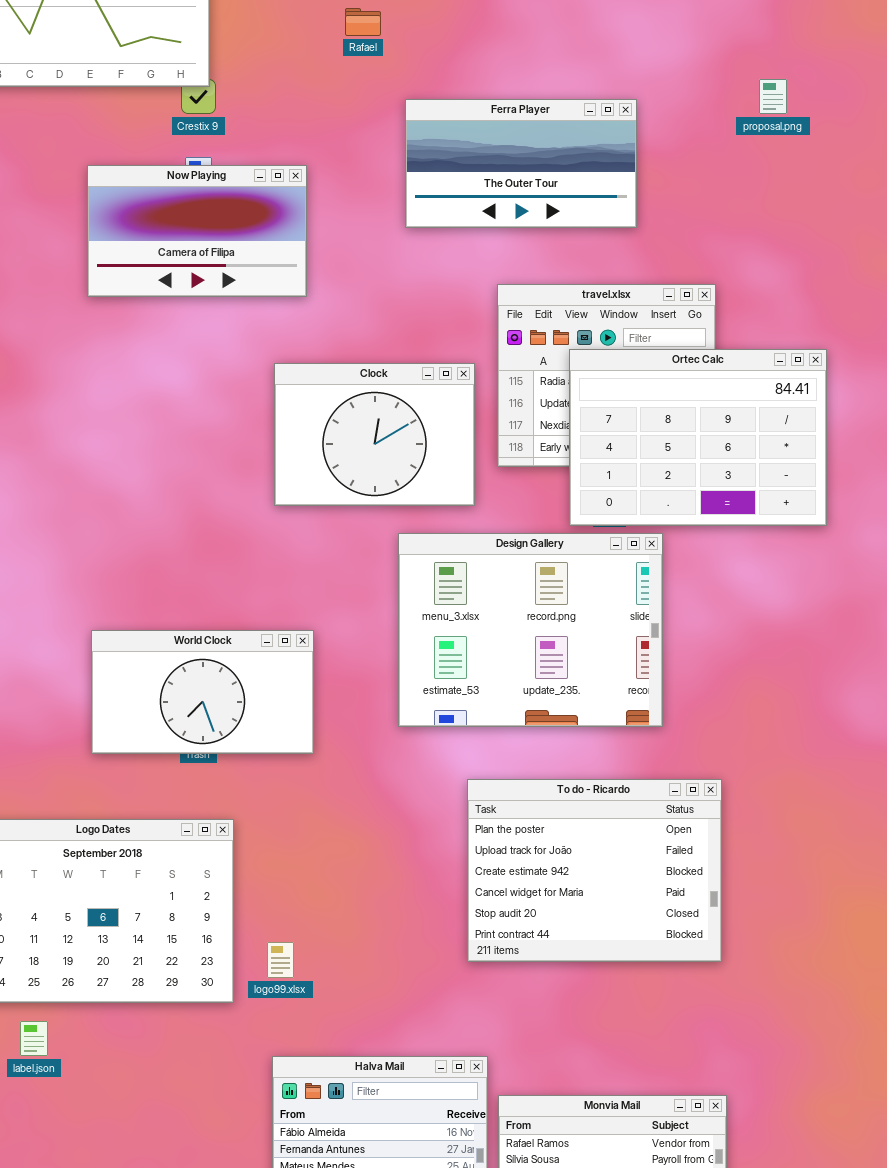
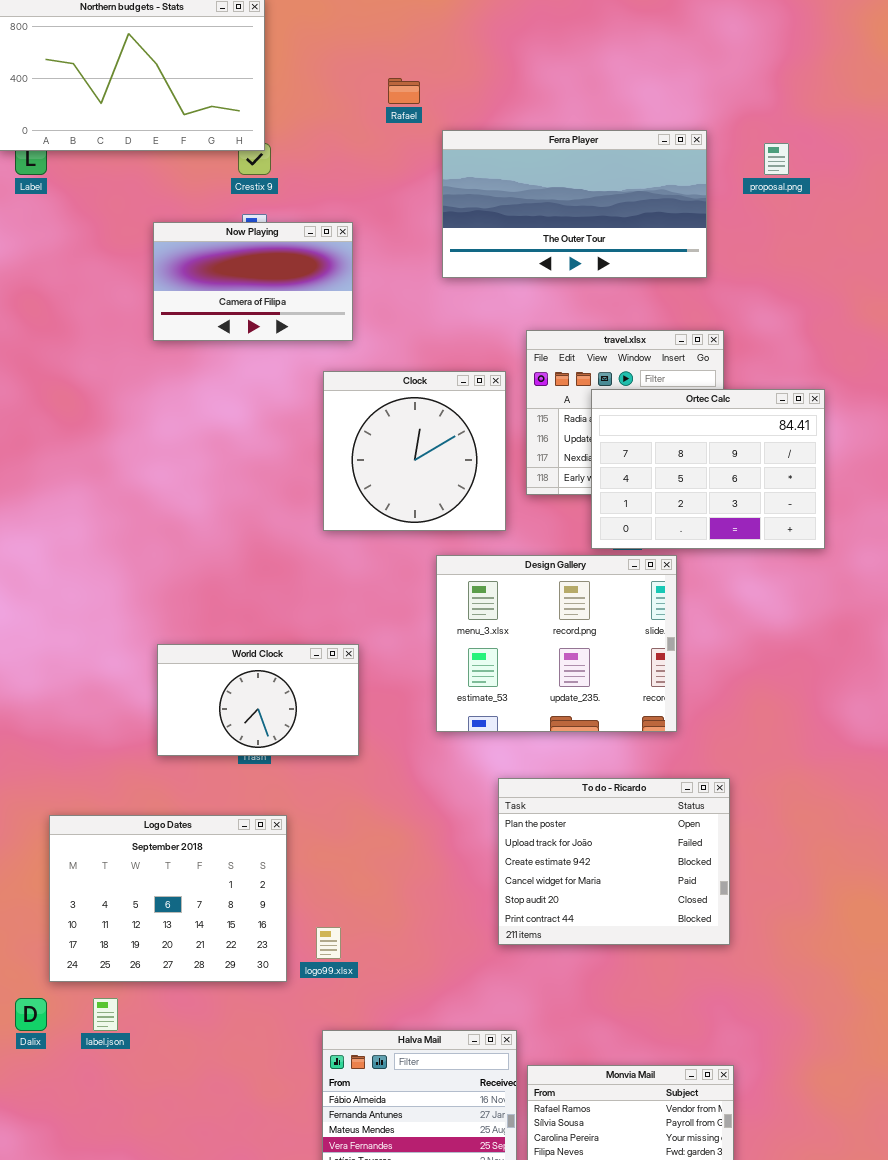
Ferra Player: [405,99,637,228] -> [442,130,707,278], resized
Clock: [274,363,475,506] -> [323,371,506,531], resized

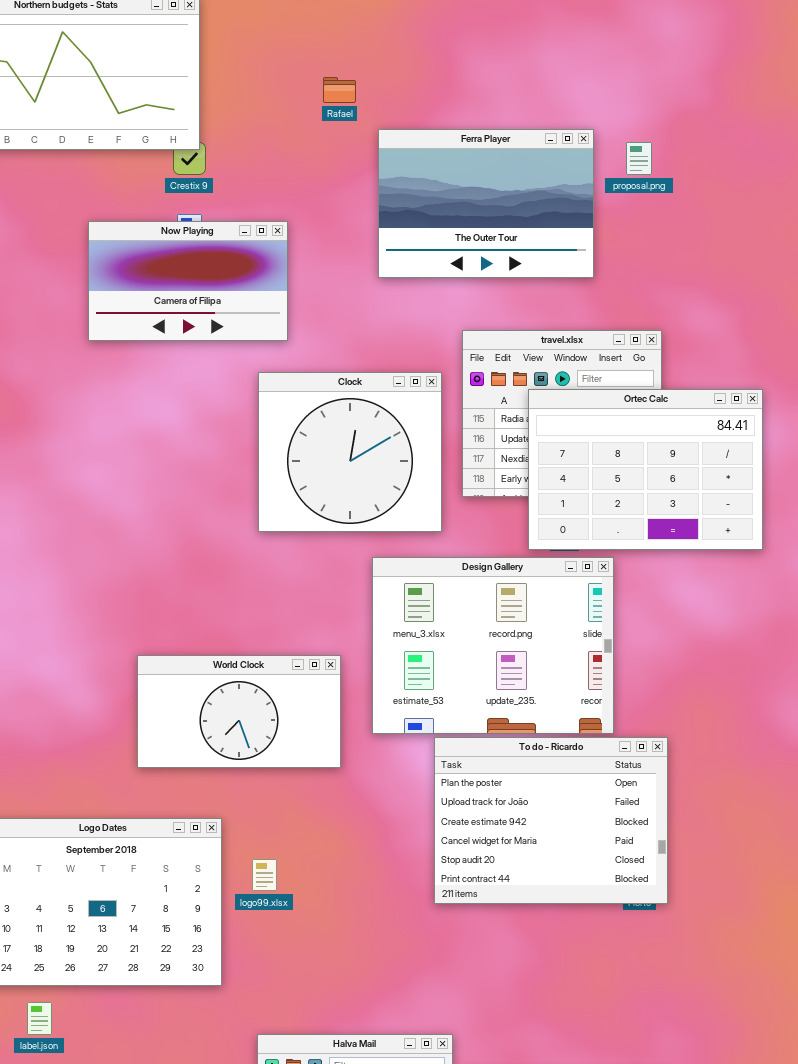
Ferra Player: [442,130,707,278] -> [378,129,594,278], resized
proposal.png: [764,143,789,175] -> [626,142,652,175], moved
World Clock: [157,644,359,756] -> [137,655,341,768], moved
To do - Ricardo: [498,778,730,945] -> [434,737,668,904], moved
logo99.xlsx: [316,927,341,959] -> [252,859,277,891], moved

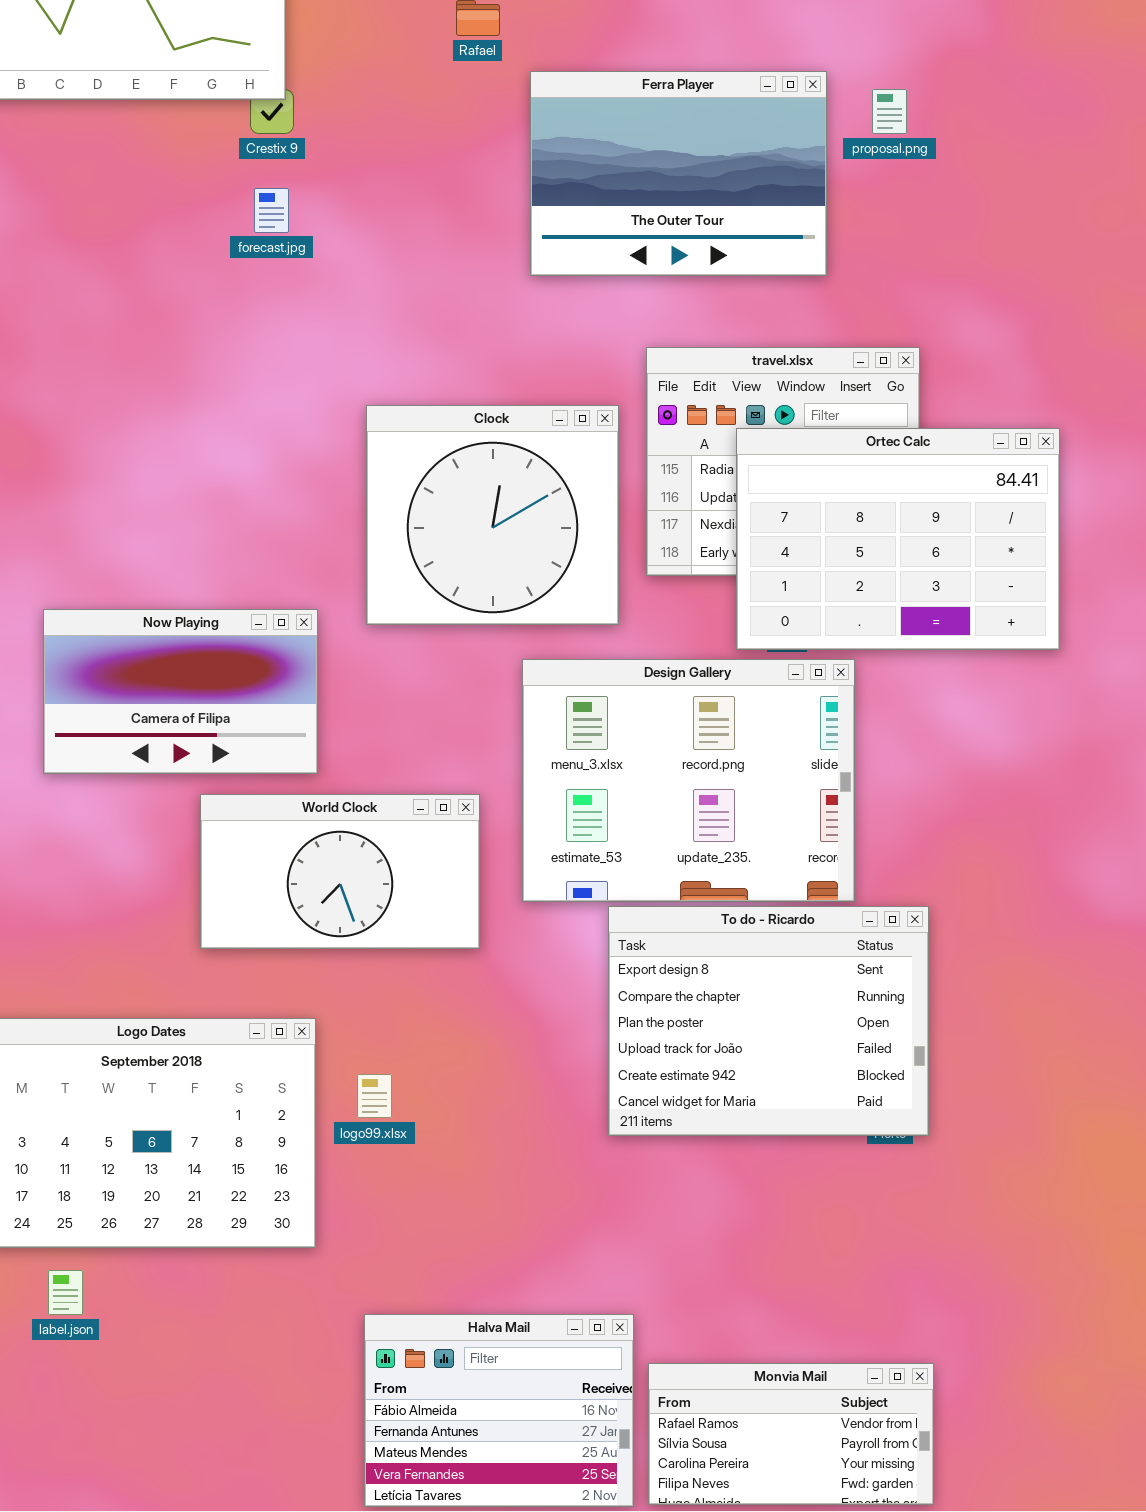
Now Playing: [88,221,288,341] -> [43,609,318,774], moved
To do - Ricardo: [434,737,668,904] -> [608,906,929,1136], scrolled up 2 rows

